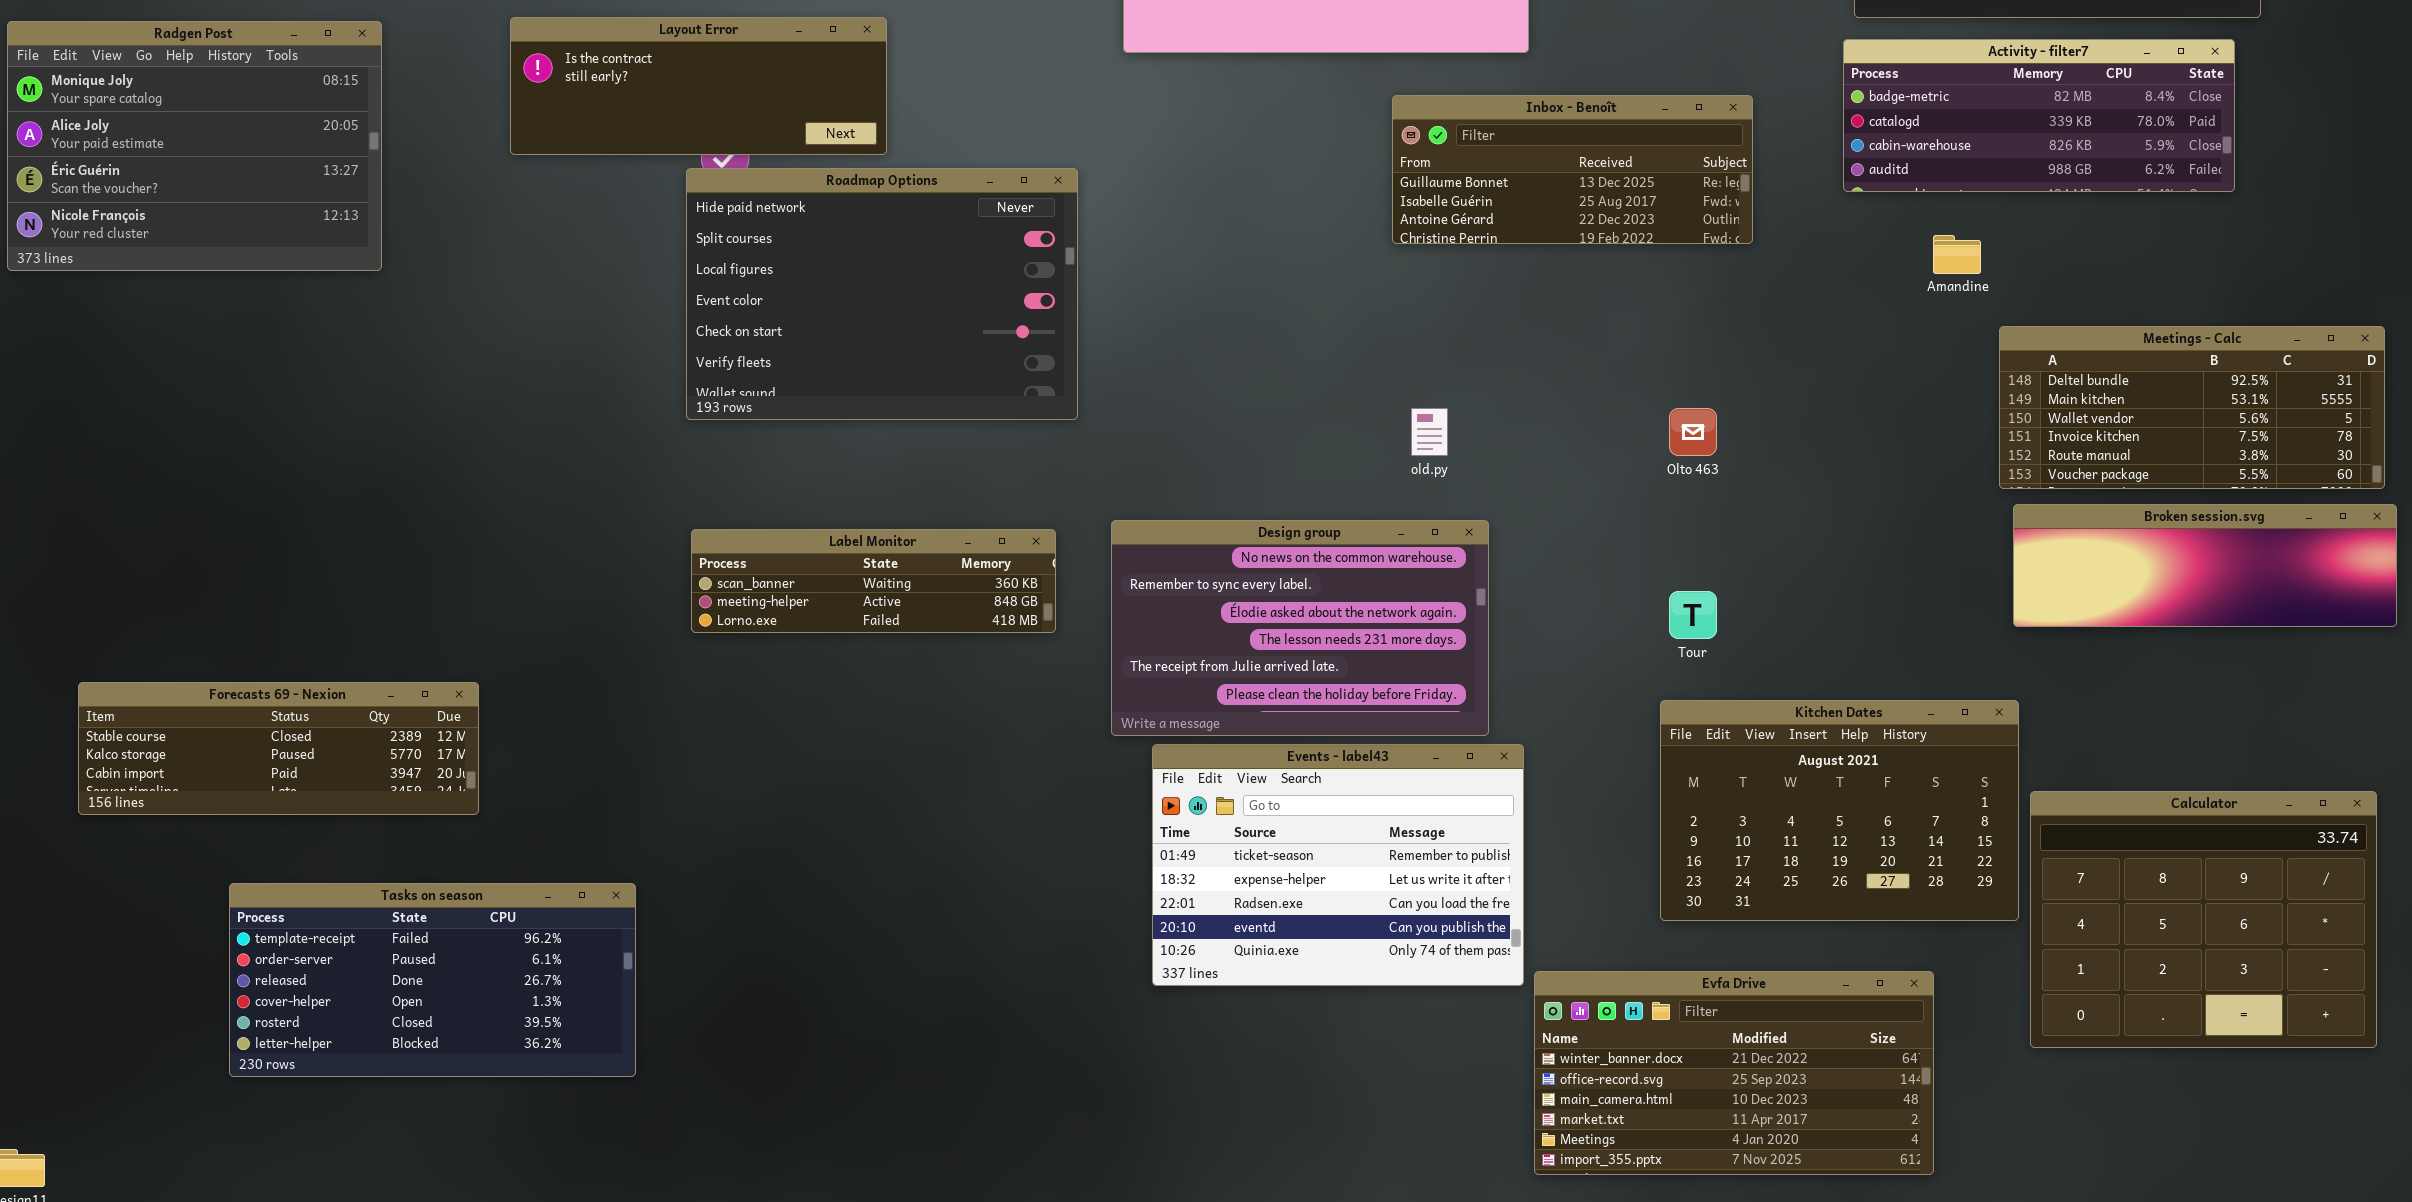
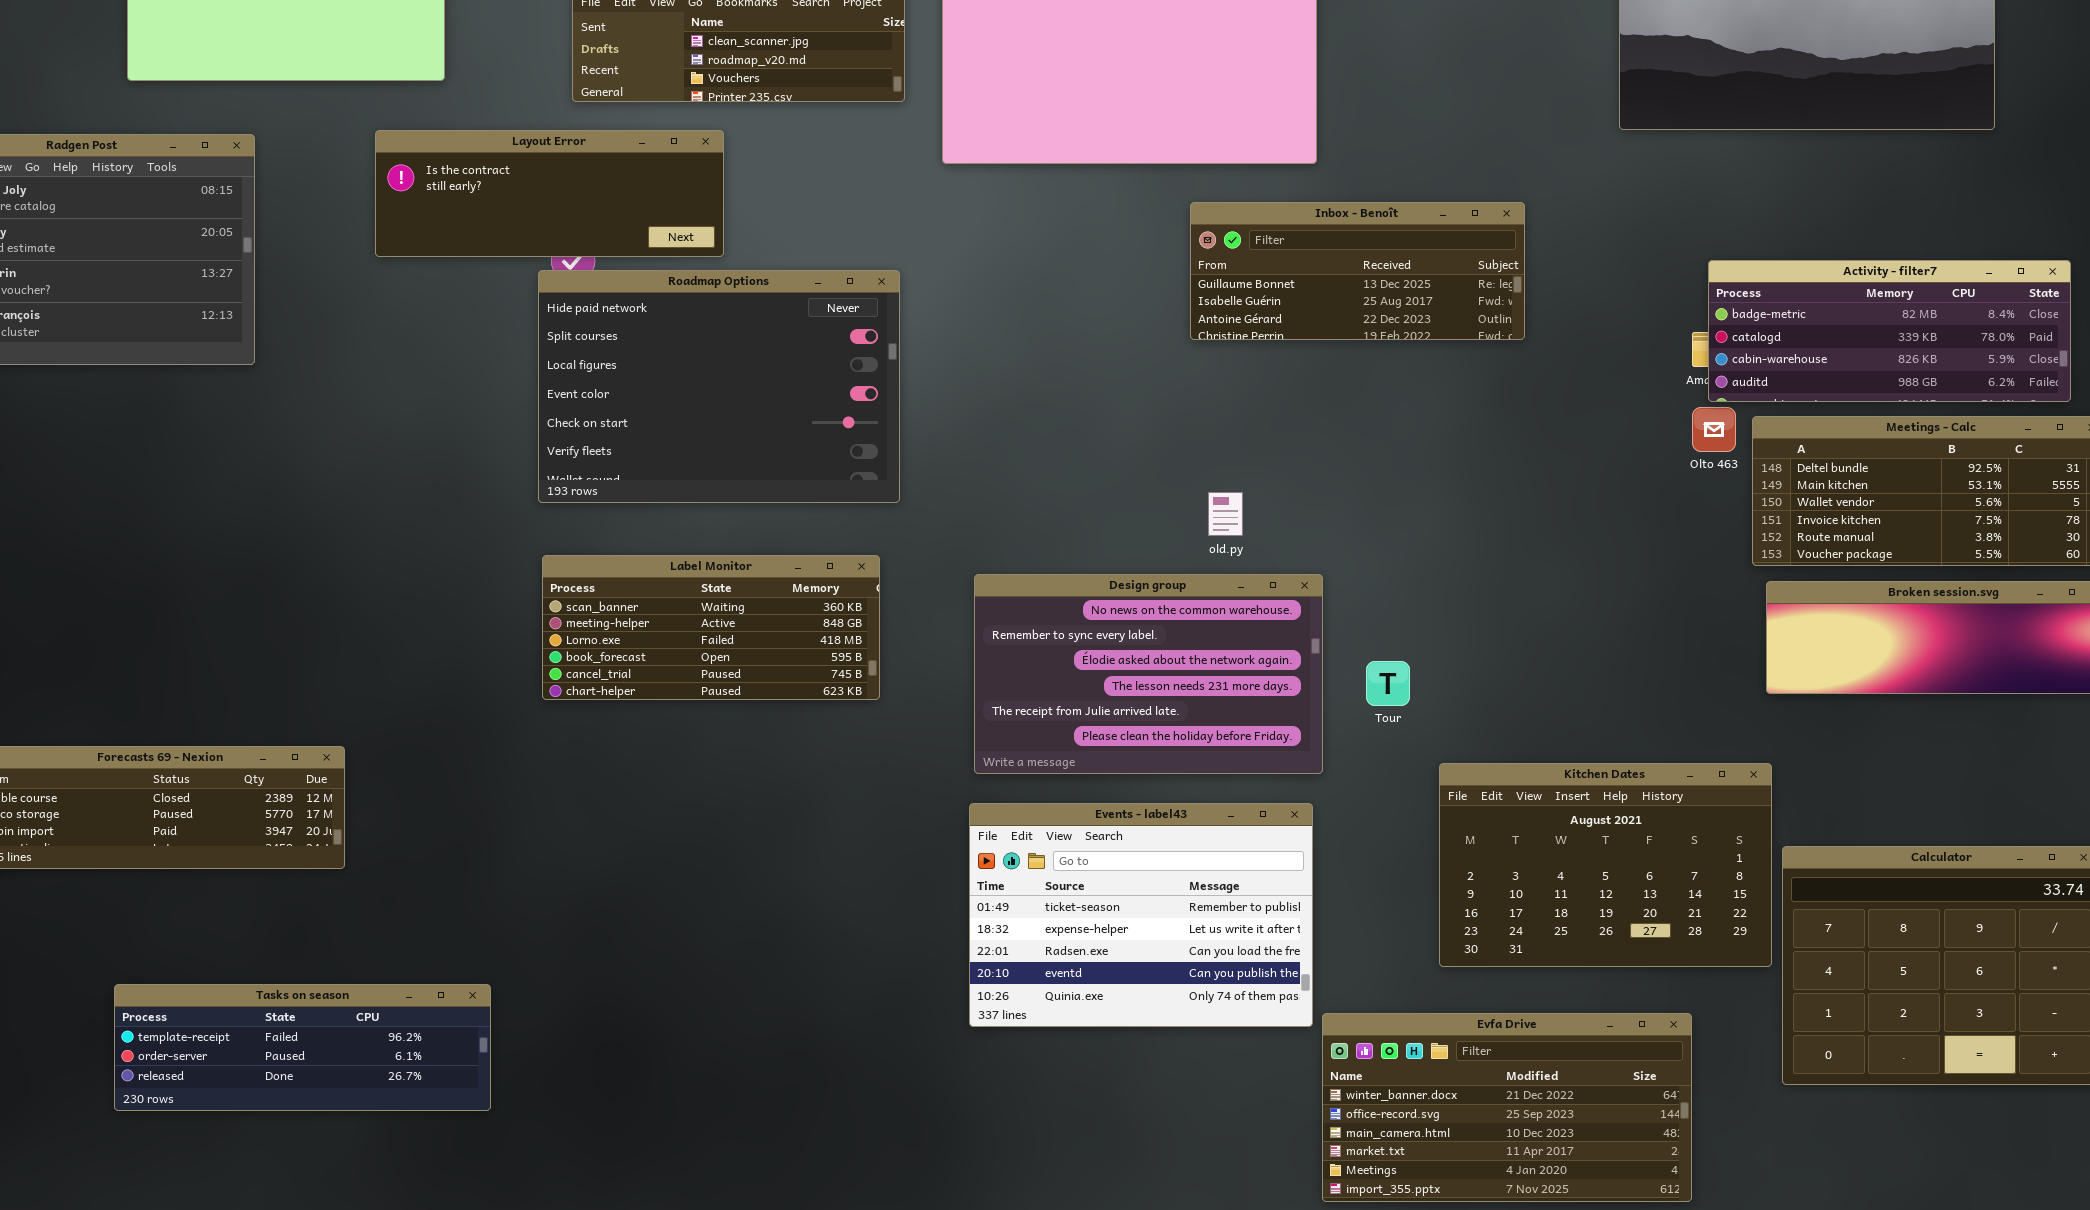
Activity - filter7: [1843,39,2235,192] -> [1708,260,2071,402], moved
Olto 463: [1669,408,1717,456] -> [1692,407,1736,452], moved
Design group: [1111,520,1489,736] -> [974,574,1323,774], moved
Label Monitor: [691,529,1056,633] -> [542,555,880,700], resized
Tour: [1669,591,1717,639] -> [1366,661,1410,706], moved
Tasks on season: [229,883,636,1077] -> [114,984,491,1111], resized

